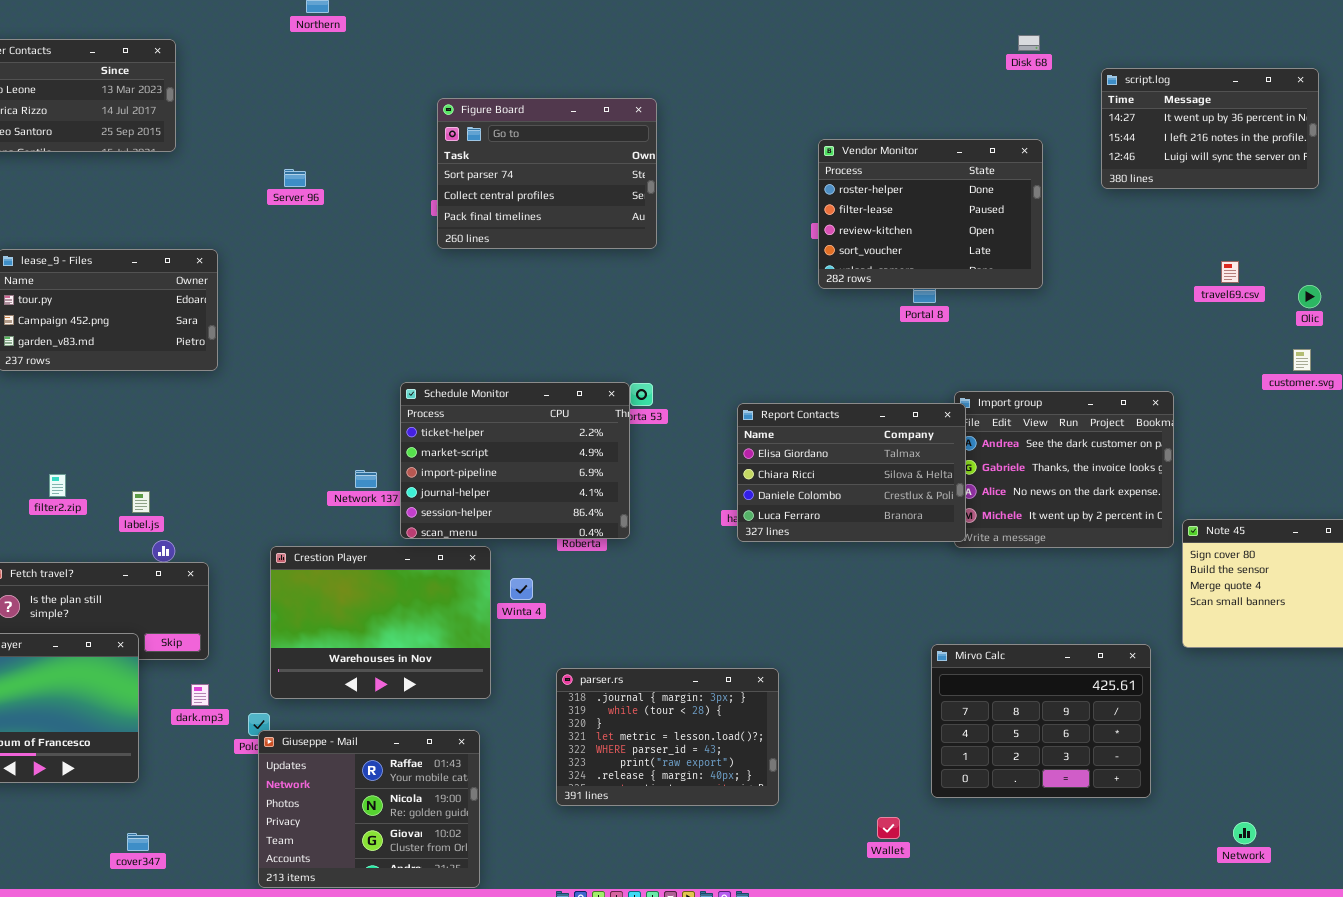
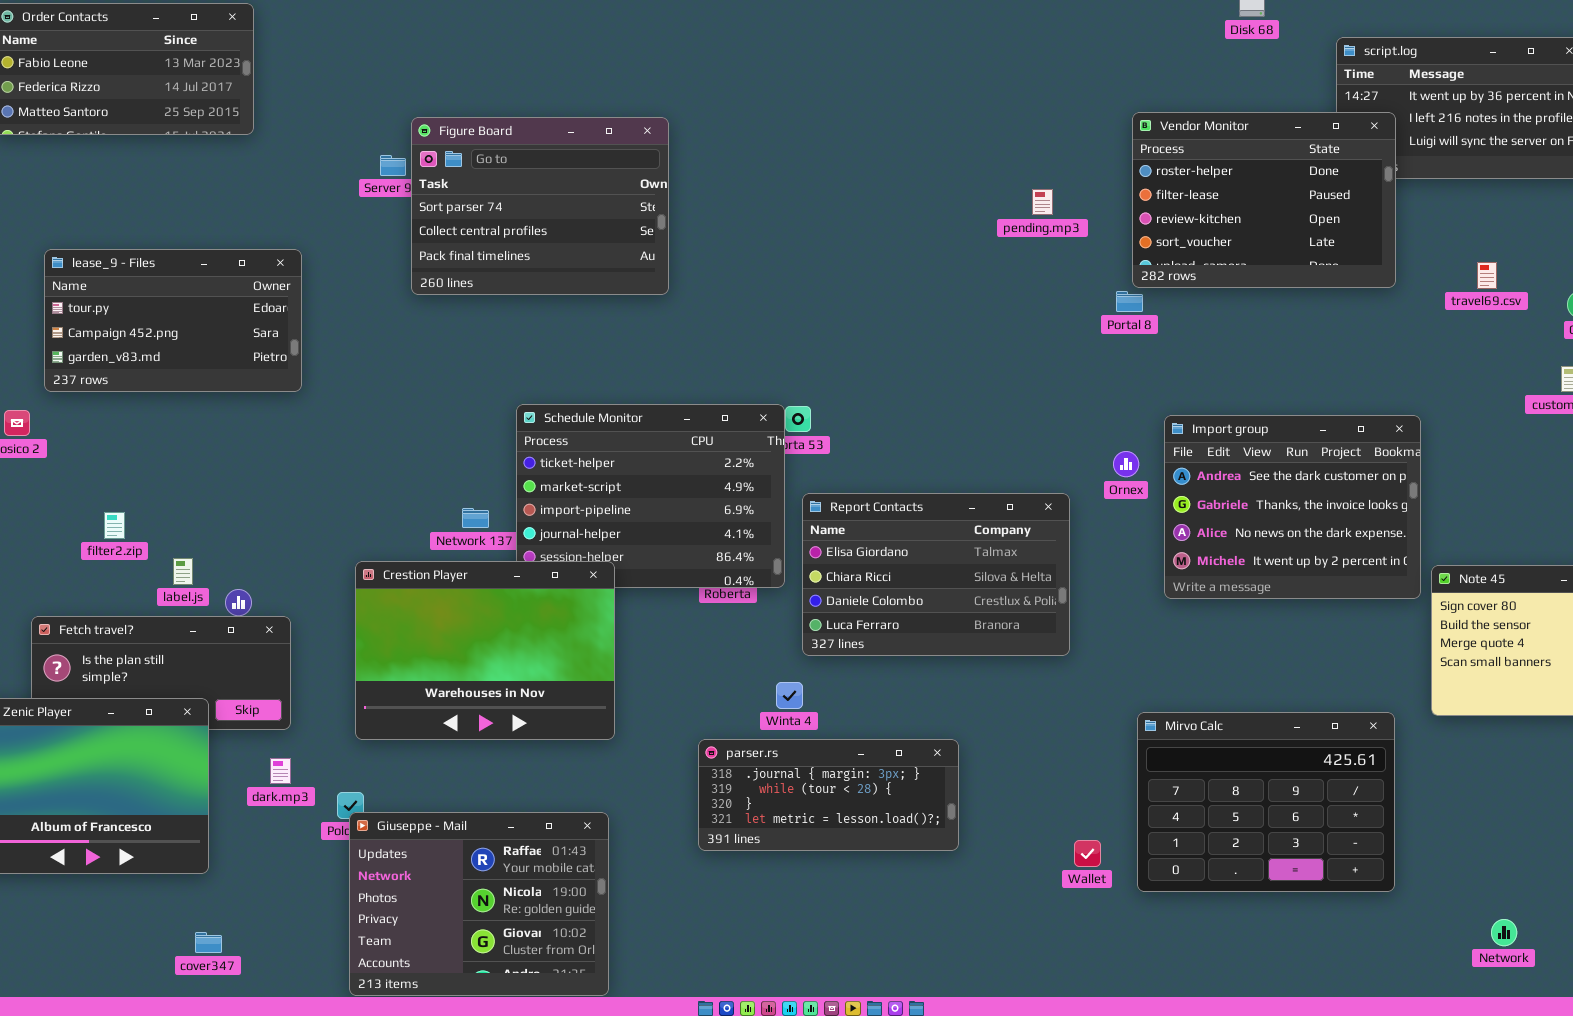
Figure Board: [437,98,657,249] -> [411,117,669,295], moved
Vendor Monitor: [818,139,1043,289] -> [1132,112,1396,288], moved
Report Contacts: [737,403,966,542] -> [802,493,1070,656], moved
label.js: [132,491,150,513] -> [173,558,193,585], moved
Crestion Player: [270,546,491,699] -> [355,561,615,740], moved
Winta 4: [510,578,533,600] -> [776,682,803,709], moved
parser.rs: [556,668,779,806] -> [698,739,959,851], resized
Wallet: [877,817,900,839] -> [1074,840,1101,867], moved

